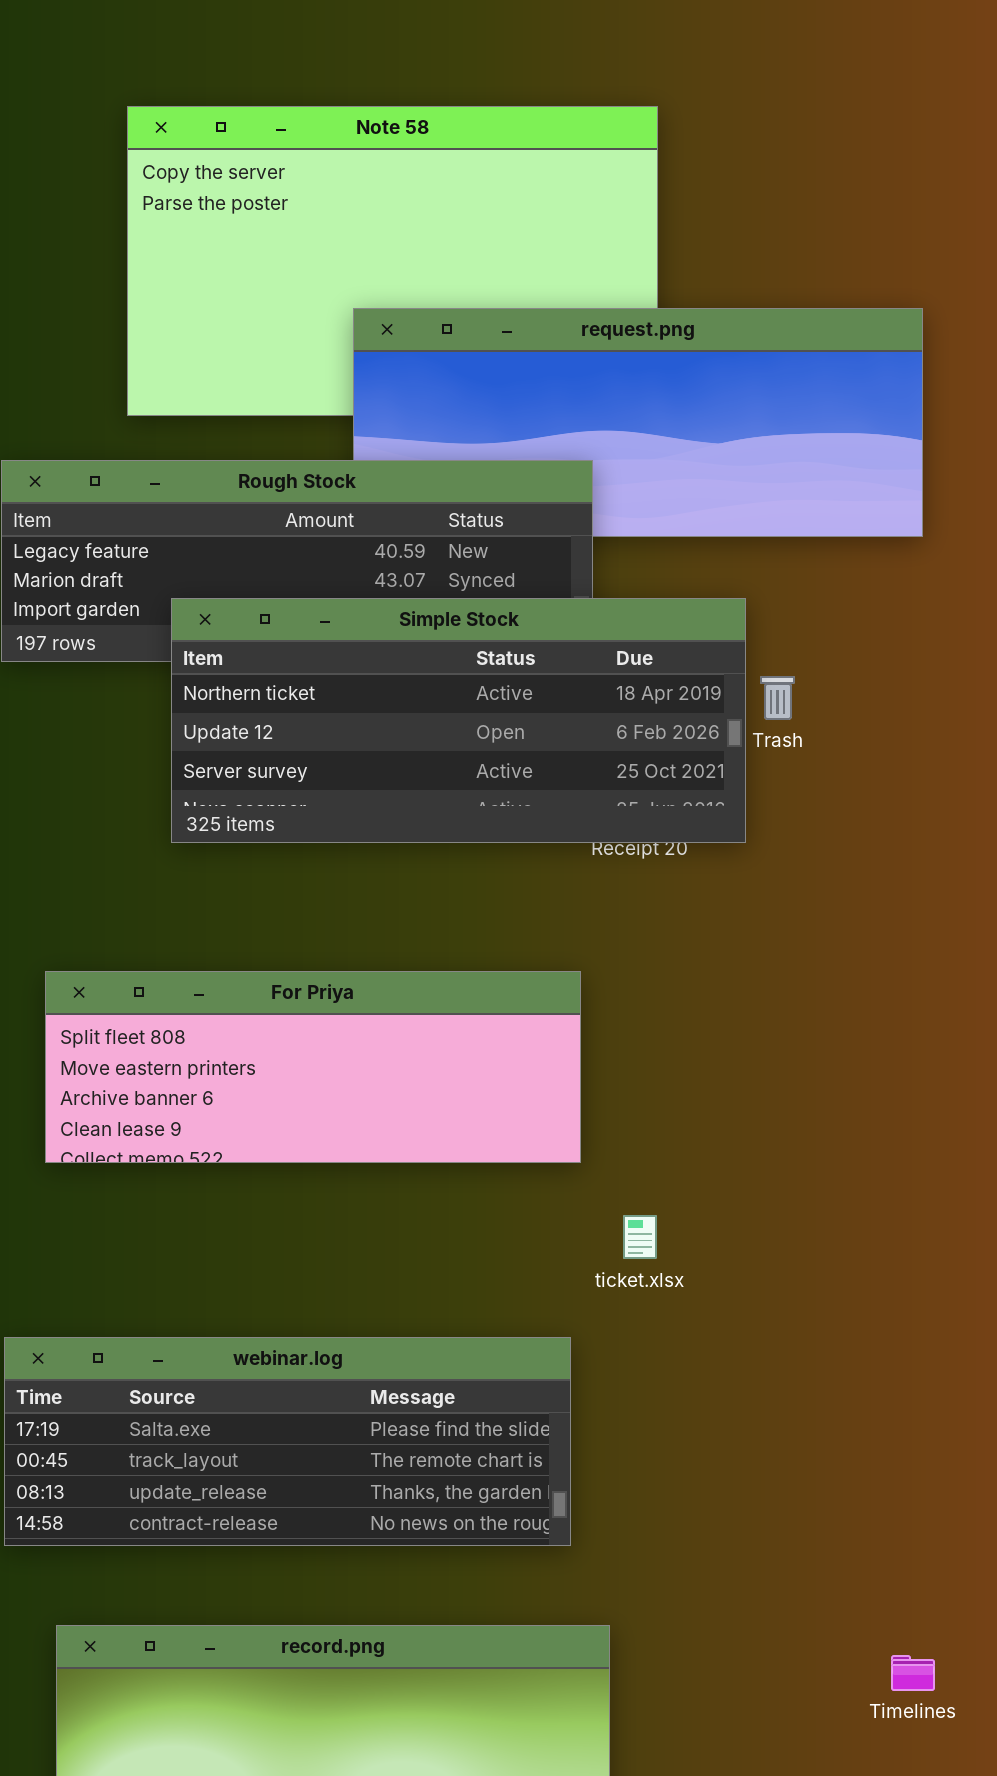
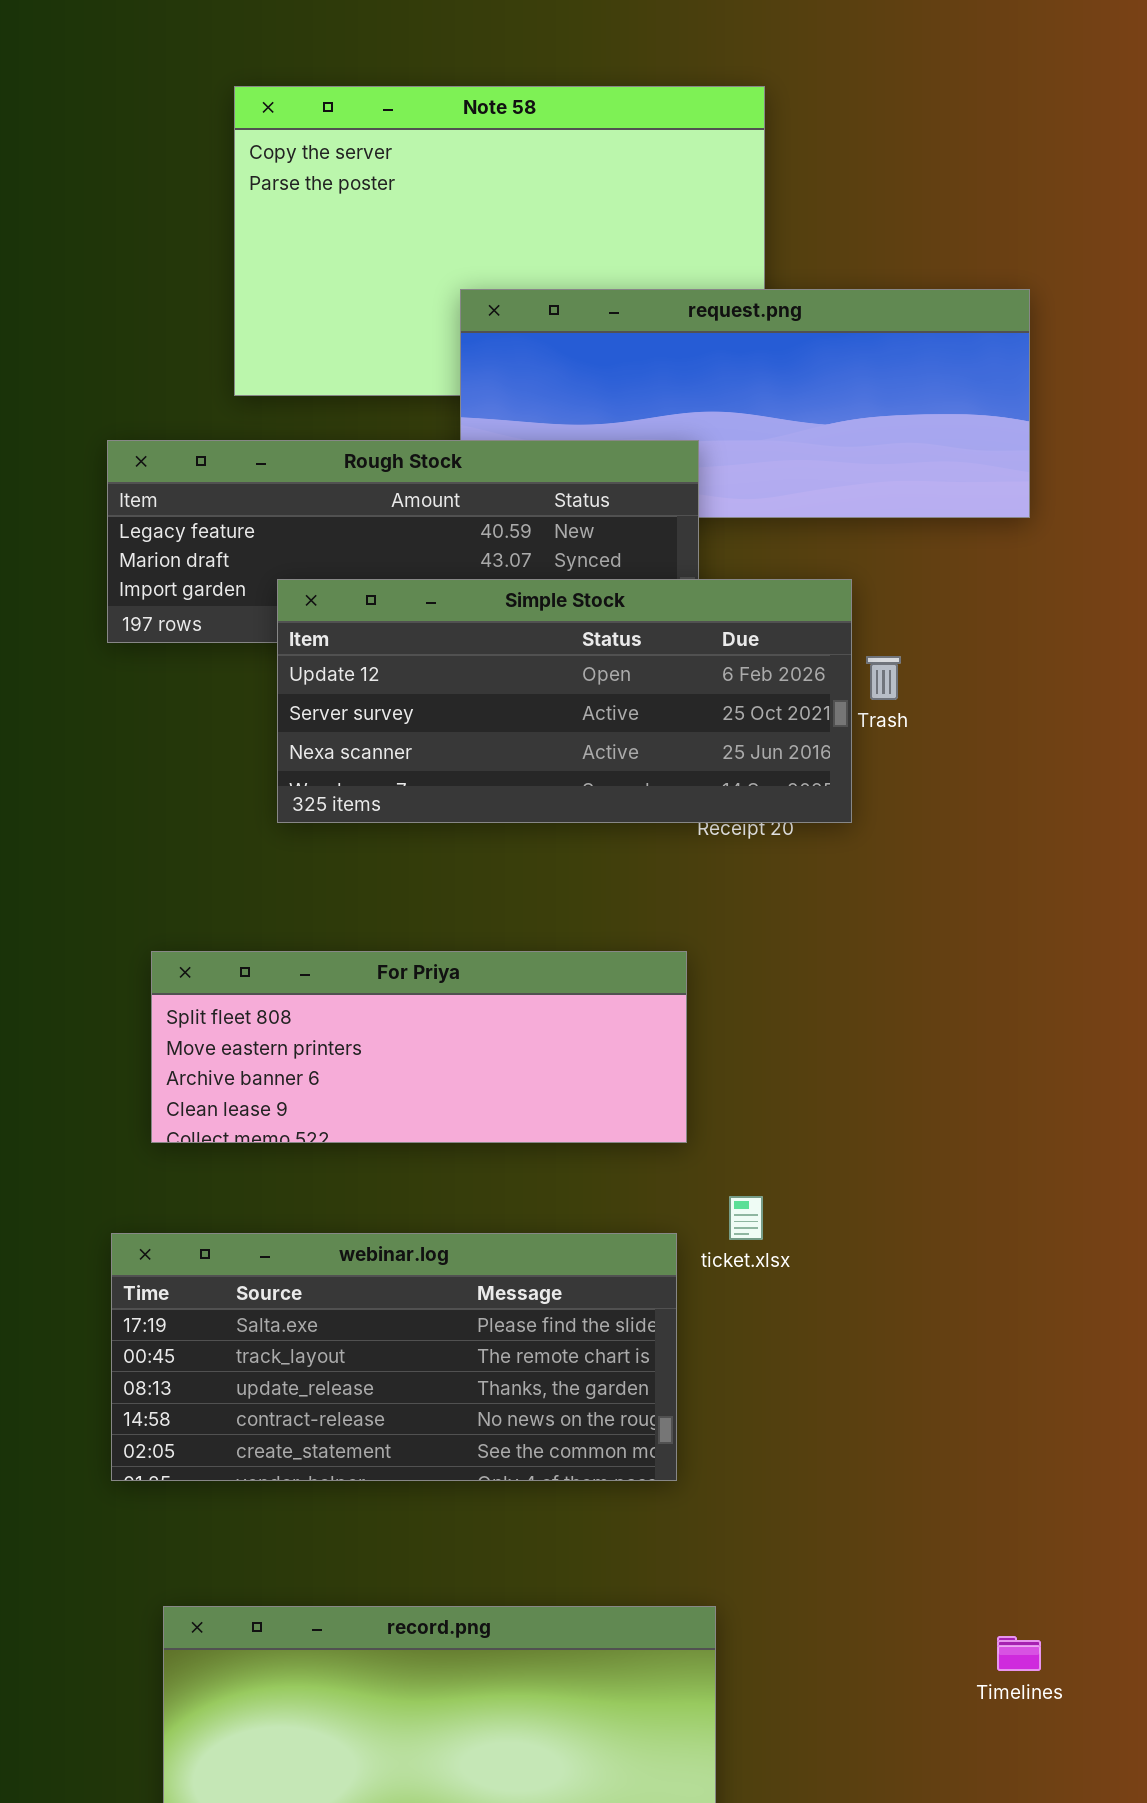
Simple Stock: [171,598,746,843] -> [277,579,852,823], scrolled down 1 row
webinar.log: [4,1337,571,1546] -> [111,1233,677,1481], moved, resized

